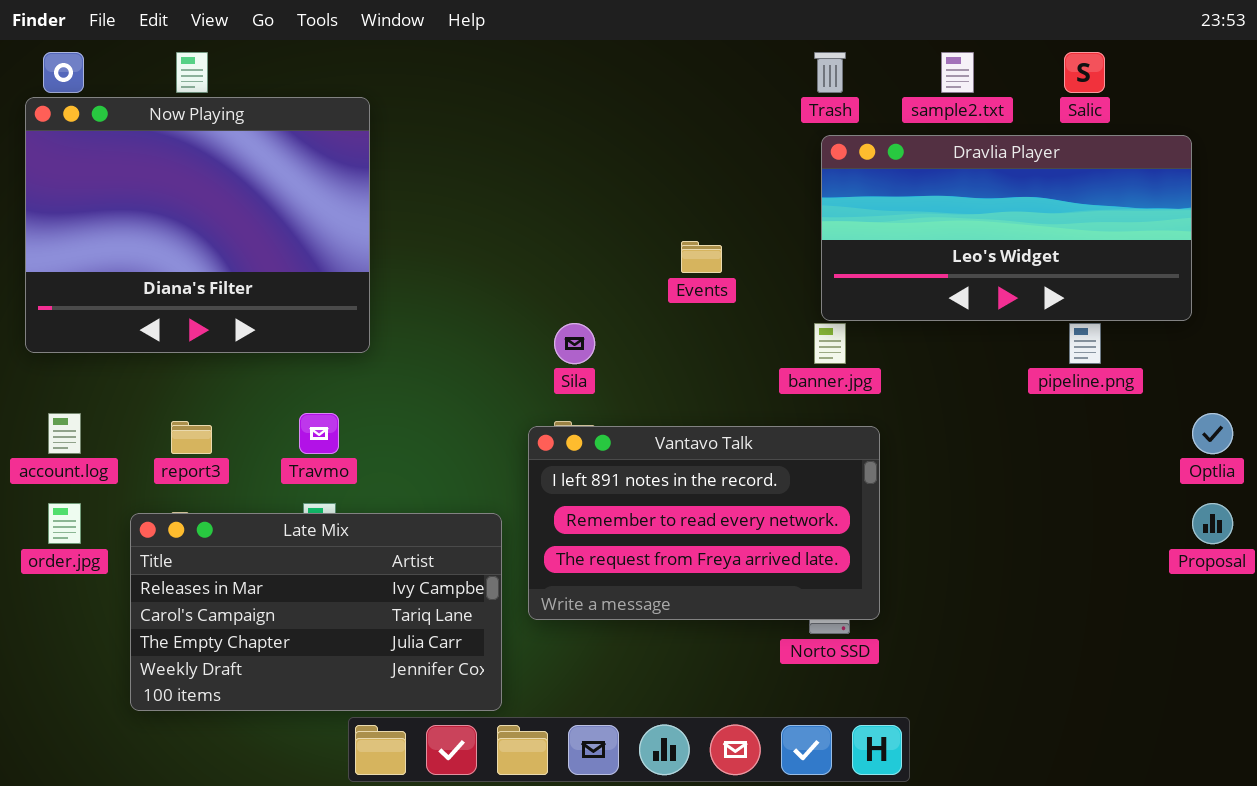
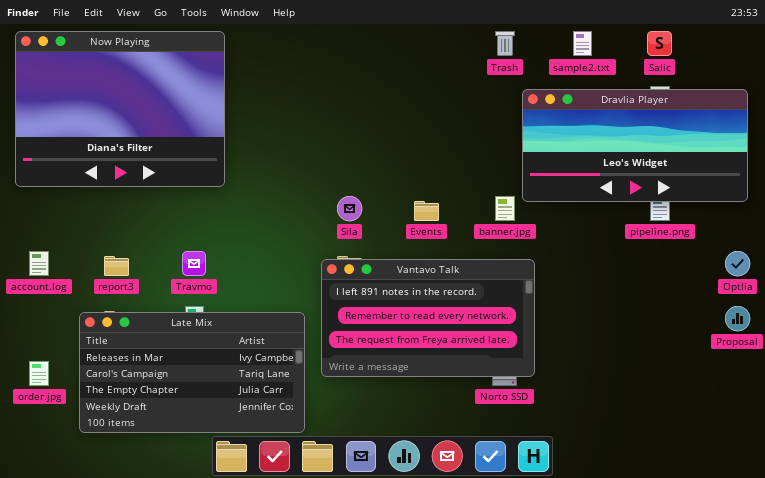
Now Playing: [25,97,370,353] -> [15,31,225,187], moved
Dravlia Player: [821,135,1192,321] -> [522,89,748,202], moved
Events: [681,241,722,273] -> [414,201,439,221], moved
order.jpg: [48,503,81,544] -> [29,361,49,386], moved

